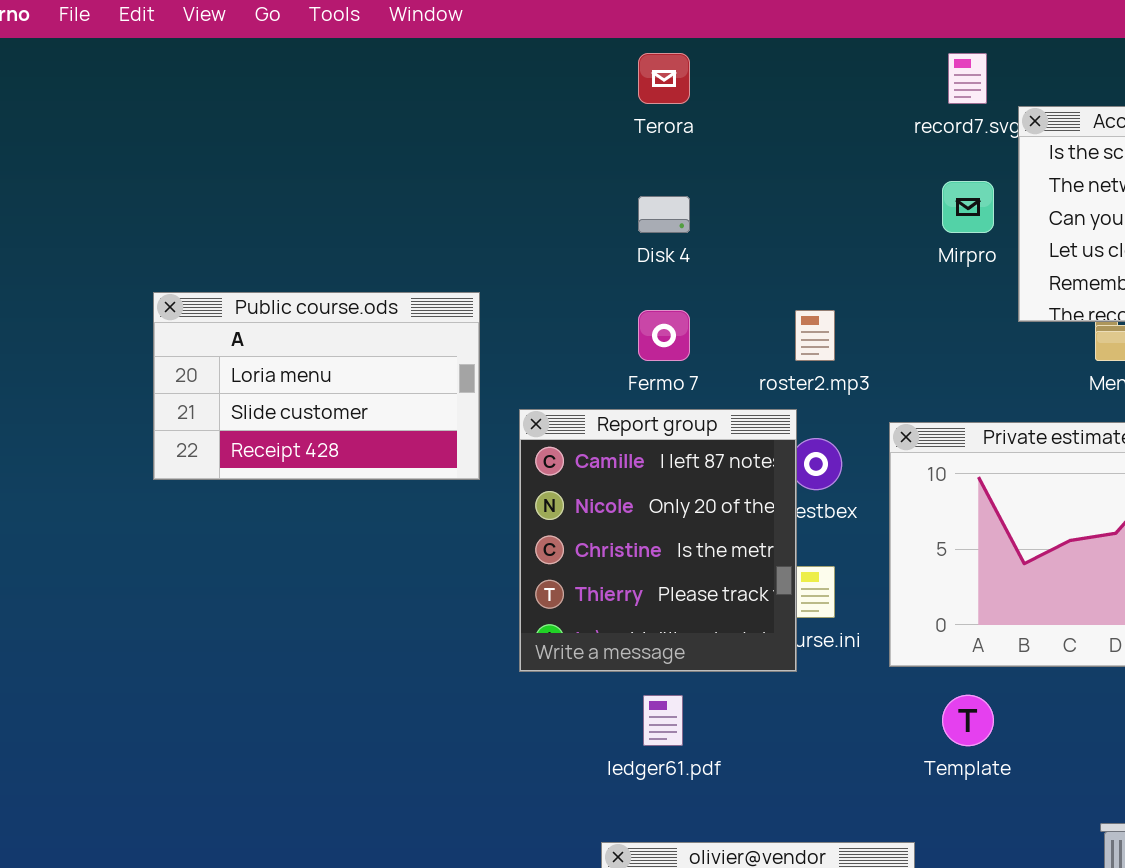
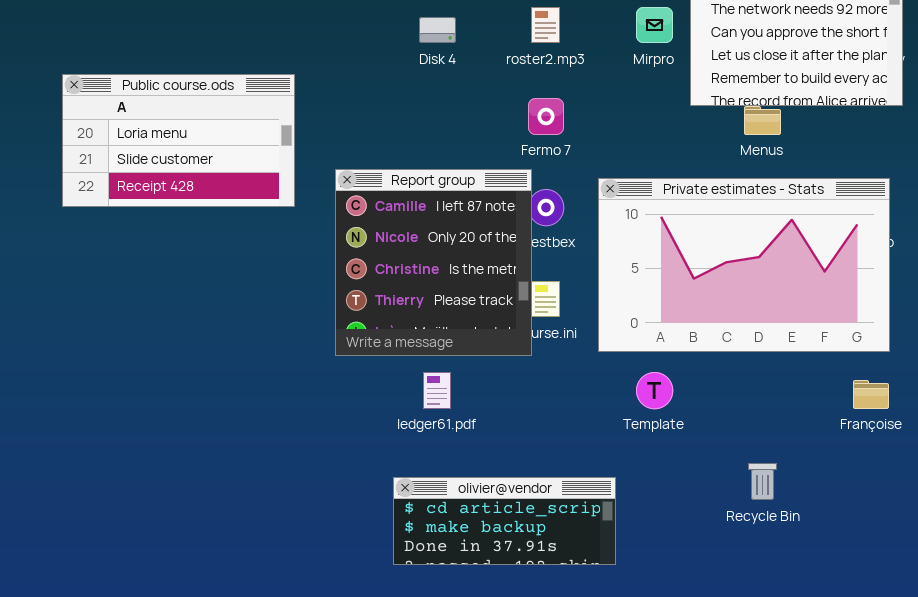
Public course.ods: [153,292,480,480] -> [62,74,295,207], moved
Fermo 7: [638,310,690,361] -> [528,98,564,135], moved
roster2.mp3: [795,310,835,361] -> [531,7,560,43], moved

